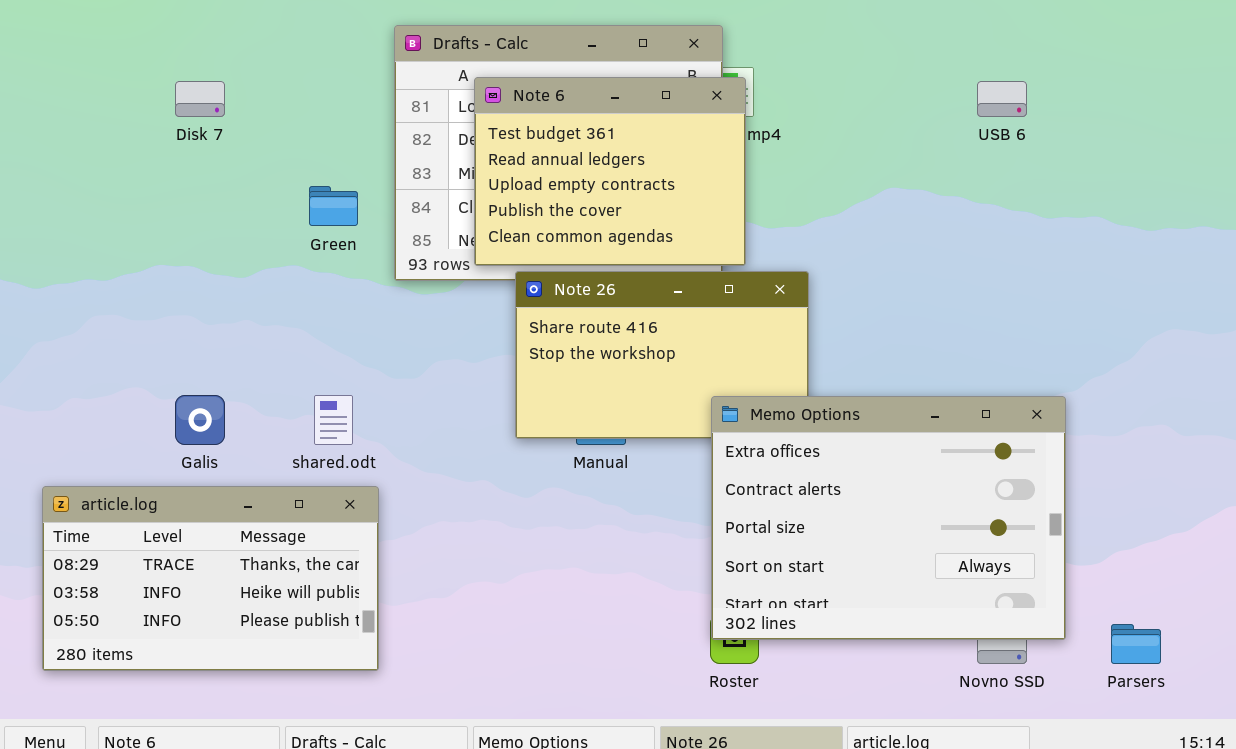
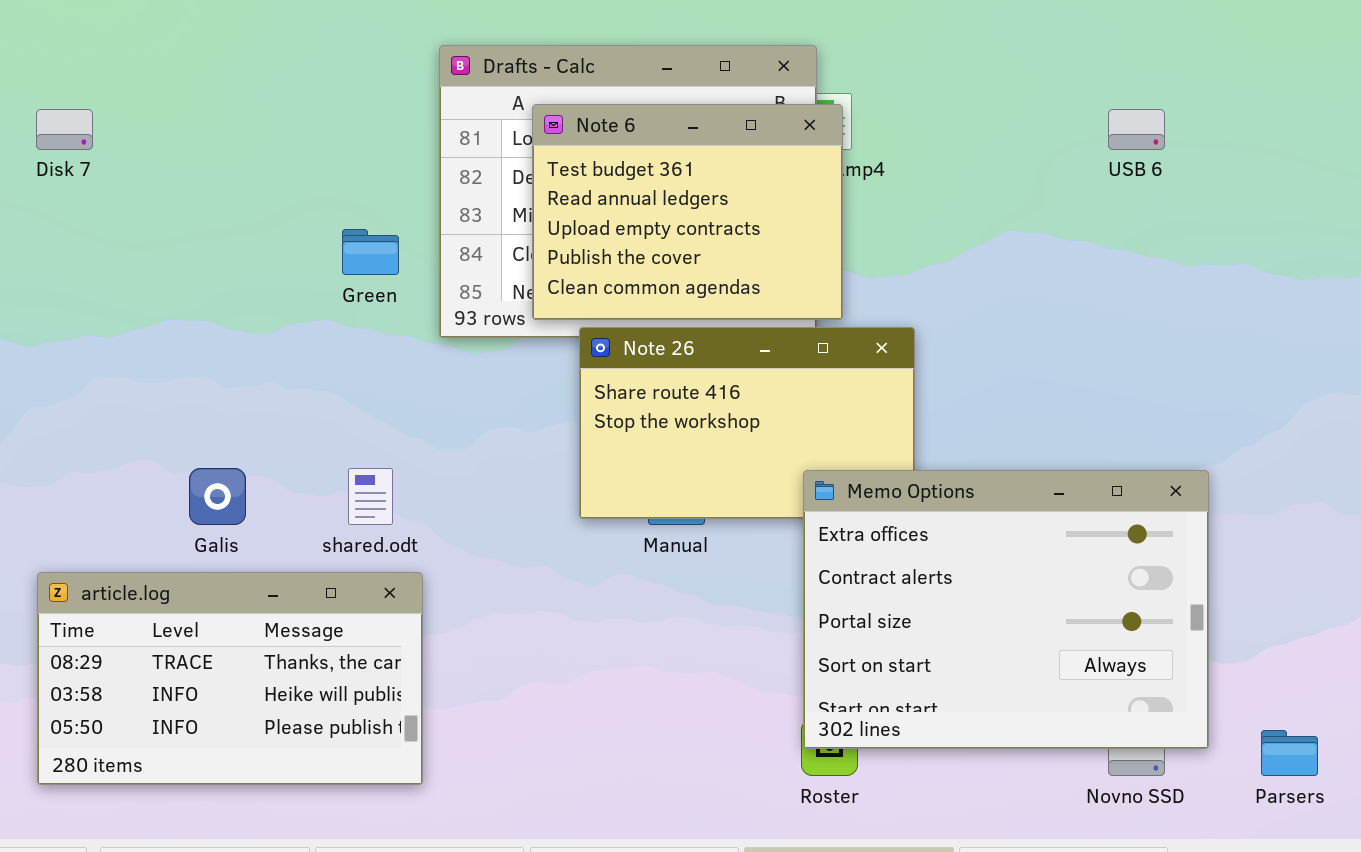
Disk 7: [175,81,225,117] -> [36,109,93,150], moved

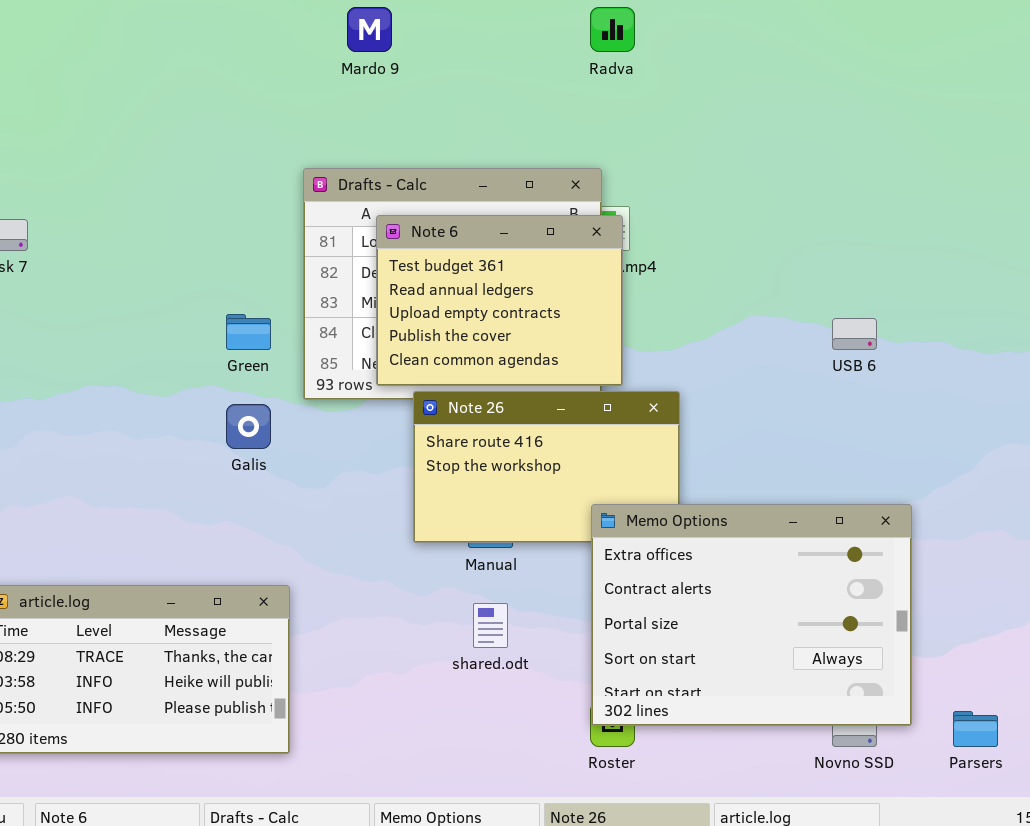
USB 6: [1108,109,1165,150] -> [832,318,877,350], moved
Galis: [189,468,246,525] -> [226,404,271,449], moved
shared.odt: [348,468,393,525] -> [473,603,508,648], moved

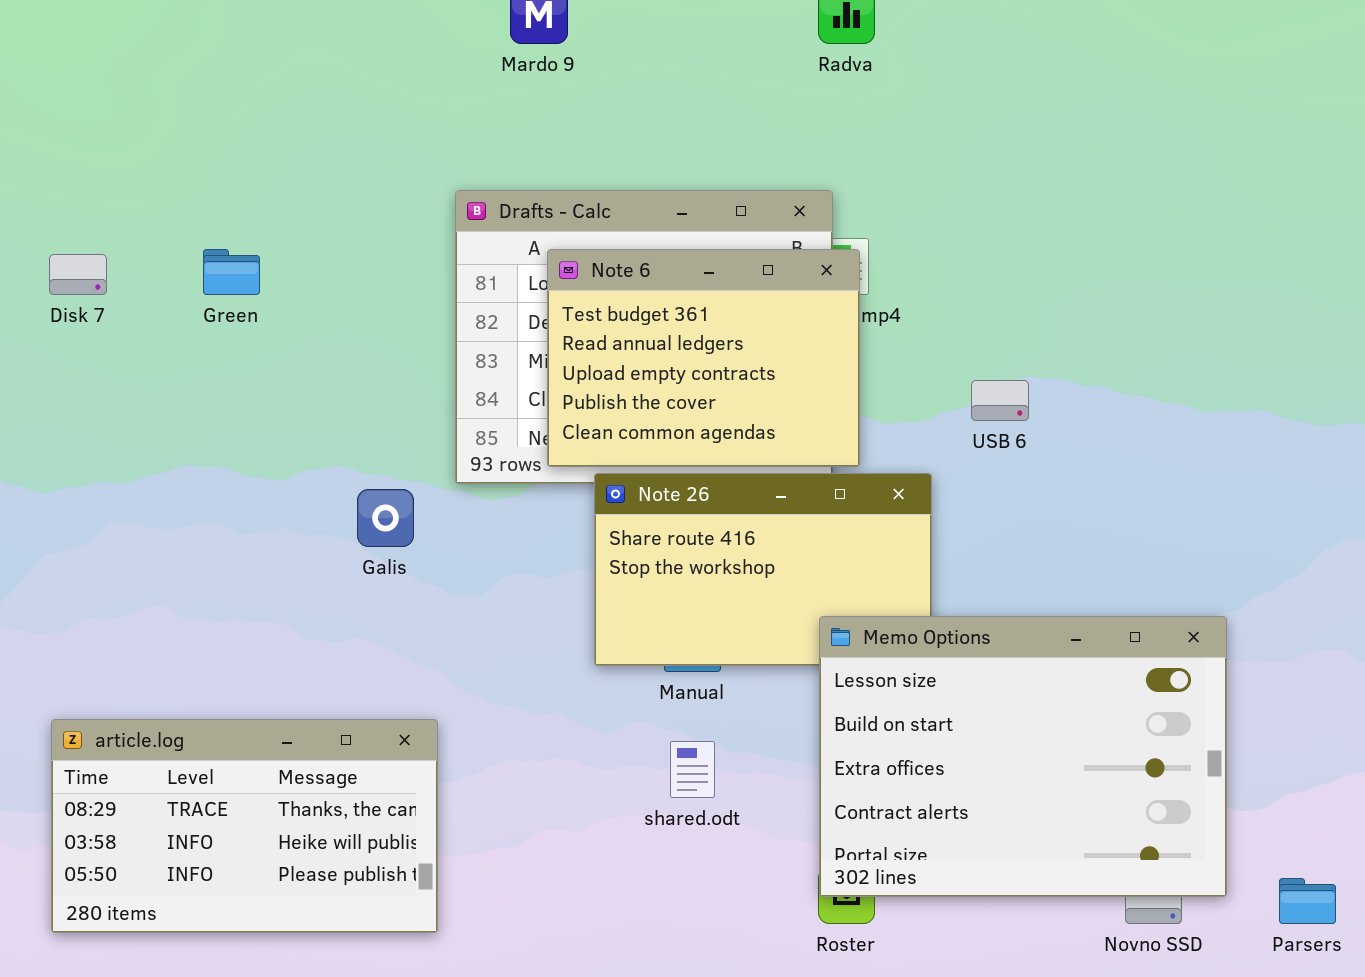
Green: [226,314,271,350] -> [203,249,260,295], moved
USB 6: [832,318,877,350] -> [971,380,1029,421], moved
Memo Options: [591,504,912,726] -> [819,616,1227,897], scrolled up 2 rows

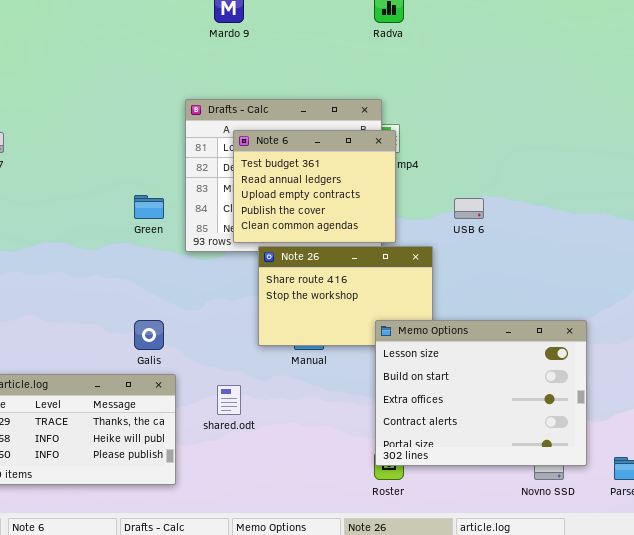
Green: [203,249,260,295] -> [134,195,164,219], moved
Galis: [357,489,414,547] -> [134,320,164,350], moved
shared.odt: [670,741,715,798] -> [217,385,241,415], moved

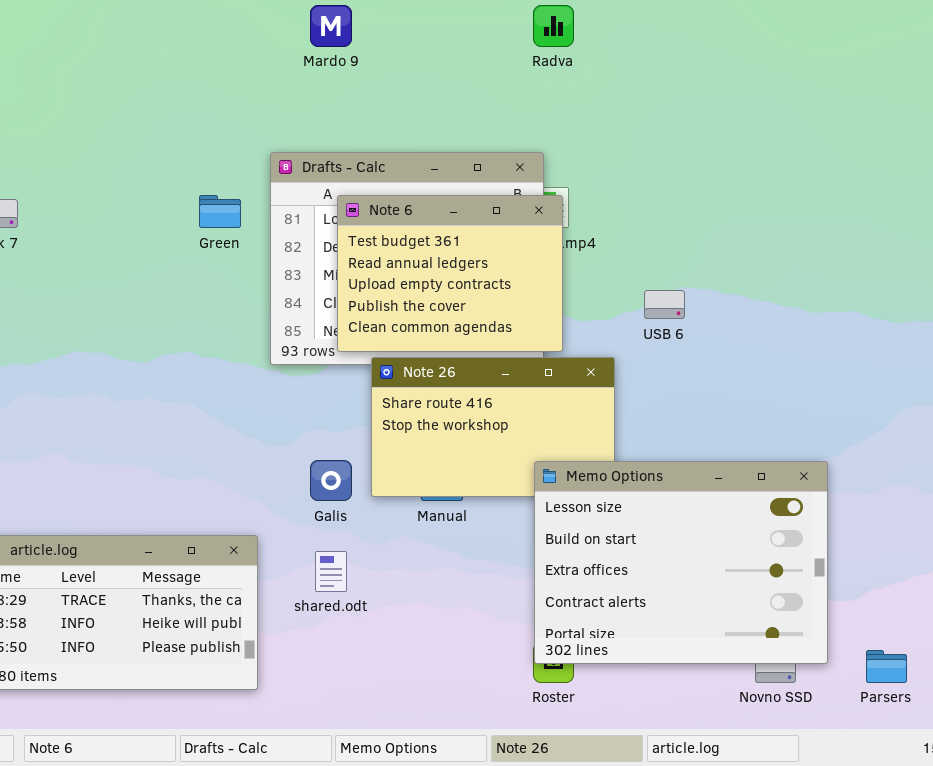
Green: [134,195,164,219] -> [199,195,241,228], moved
Galis: [134,320,164,350] -> [310,460,352,501], moved

